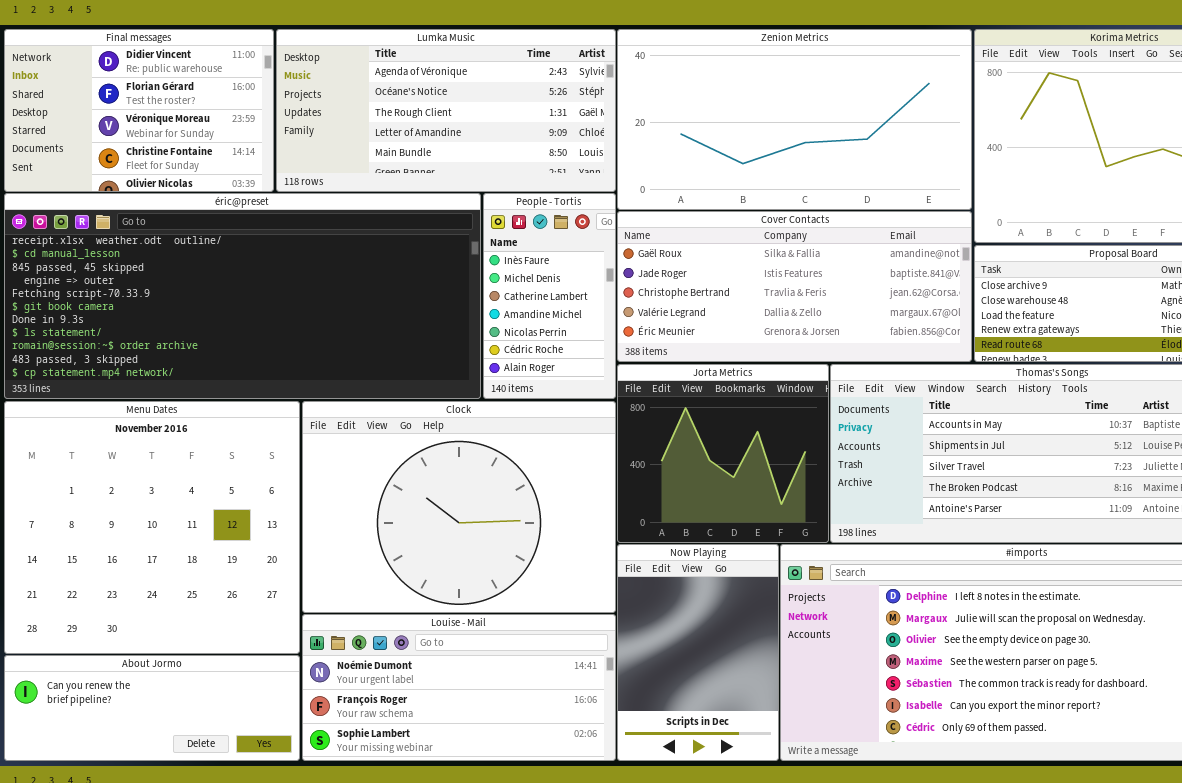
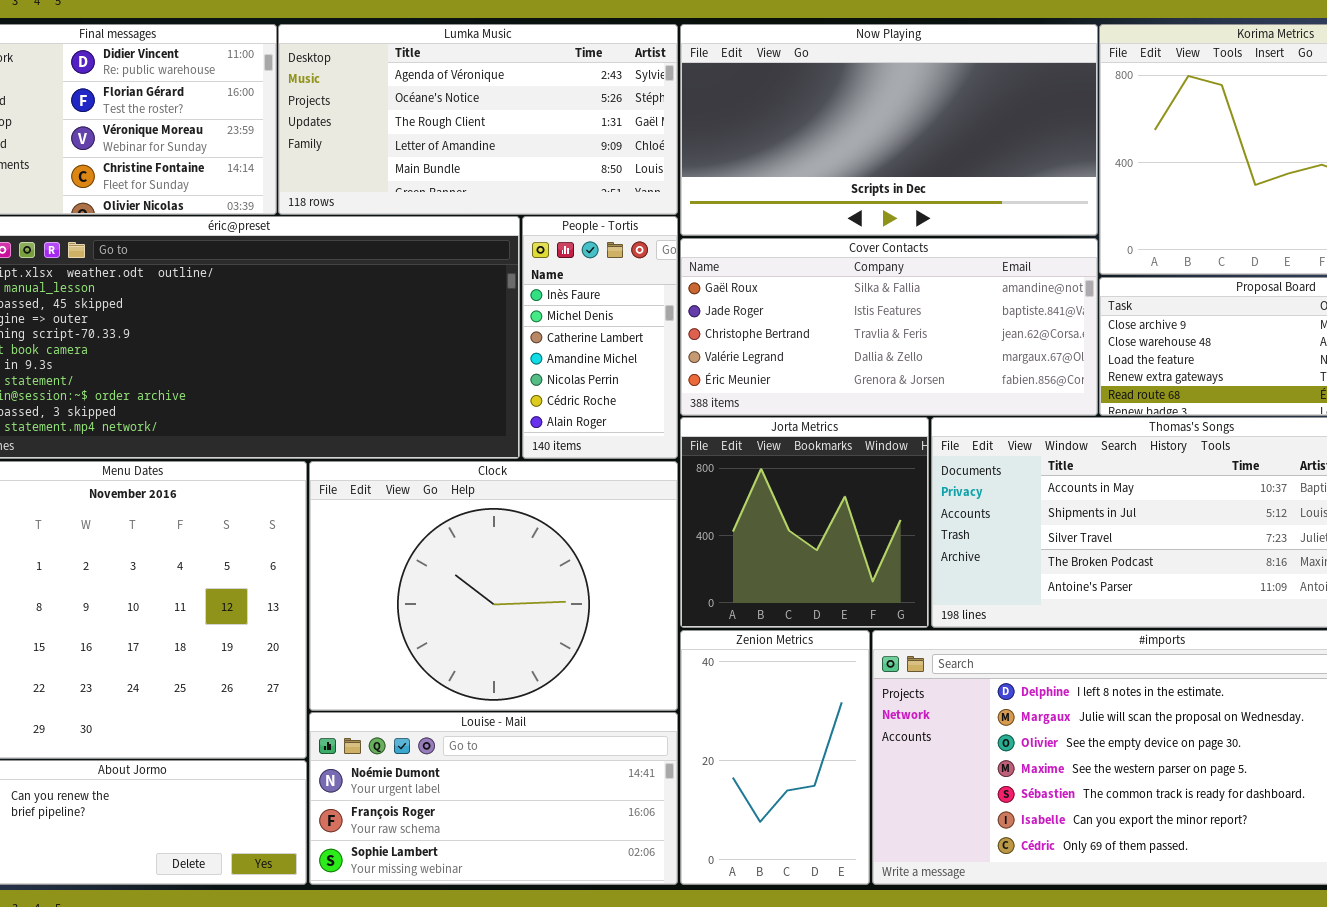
Zenion Metrics: [617,29,972,210] -> [680,630,870,885], moved, resized
Now Playing: [617,544,779,761] -> [680,24,1098,236], moved, resized

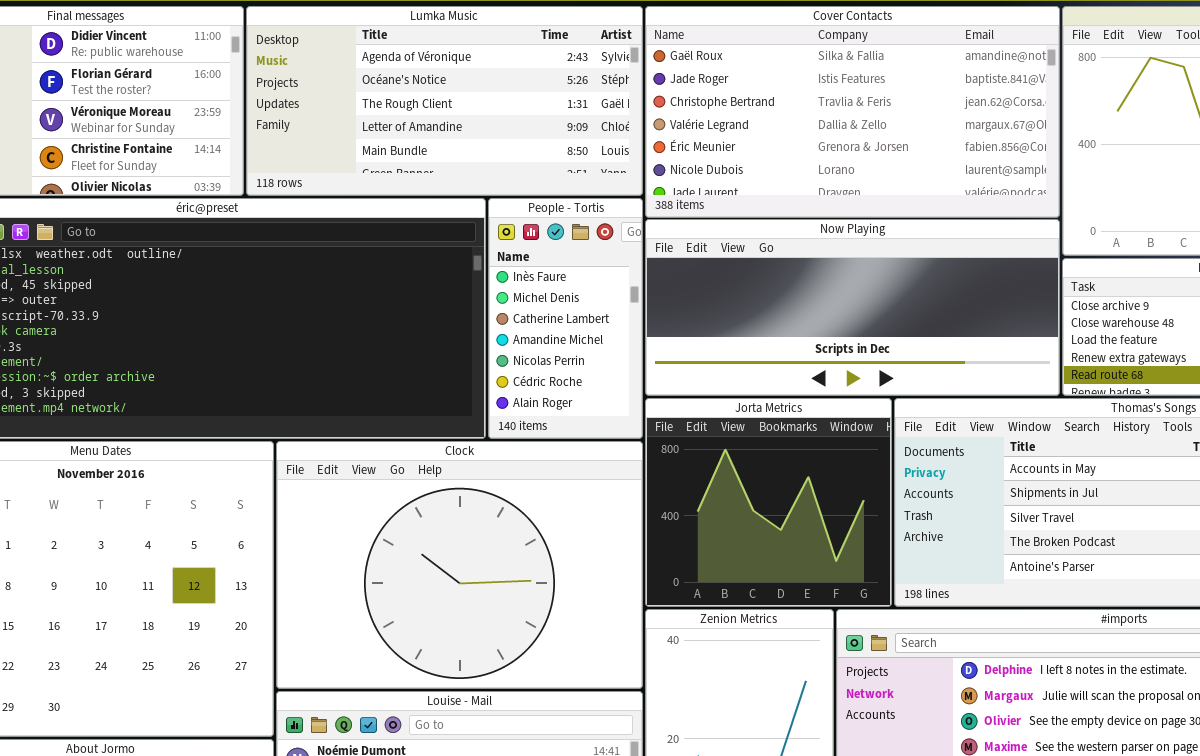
Now Playing: [680,24,1098,236] -> [645,219,1060,396], moved, resized
Cover Contacts: [680,238,1098,416] -> [645,6,1060,218], moved, resized

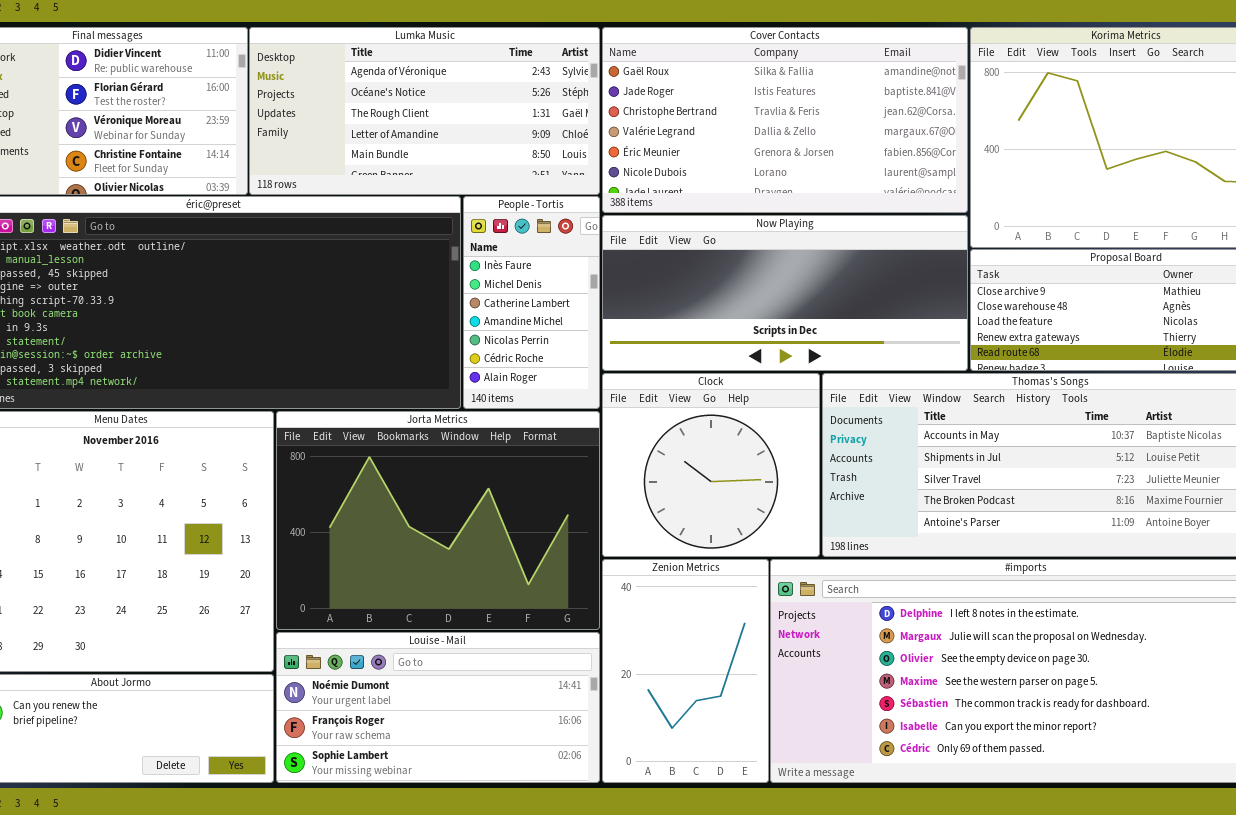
Jorta Metrics: [645,398,892,607] -> [276,411,600,630], moved, resized
Clock: [276,441,643,689] -> [602,373,820,557], moved, resized

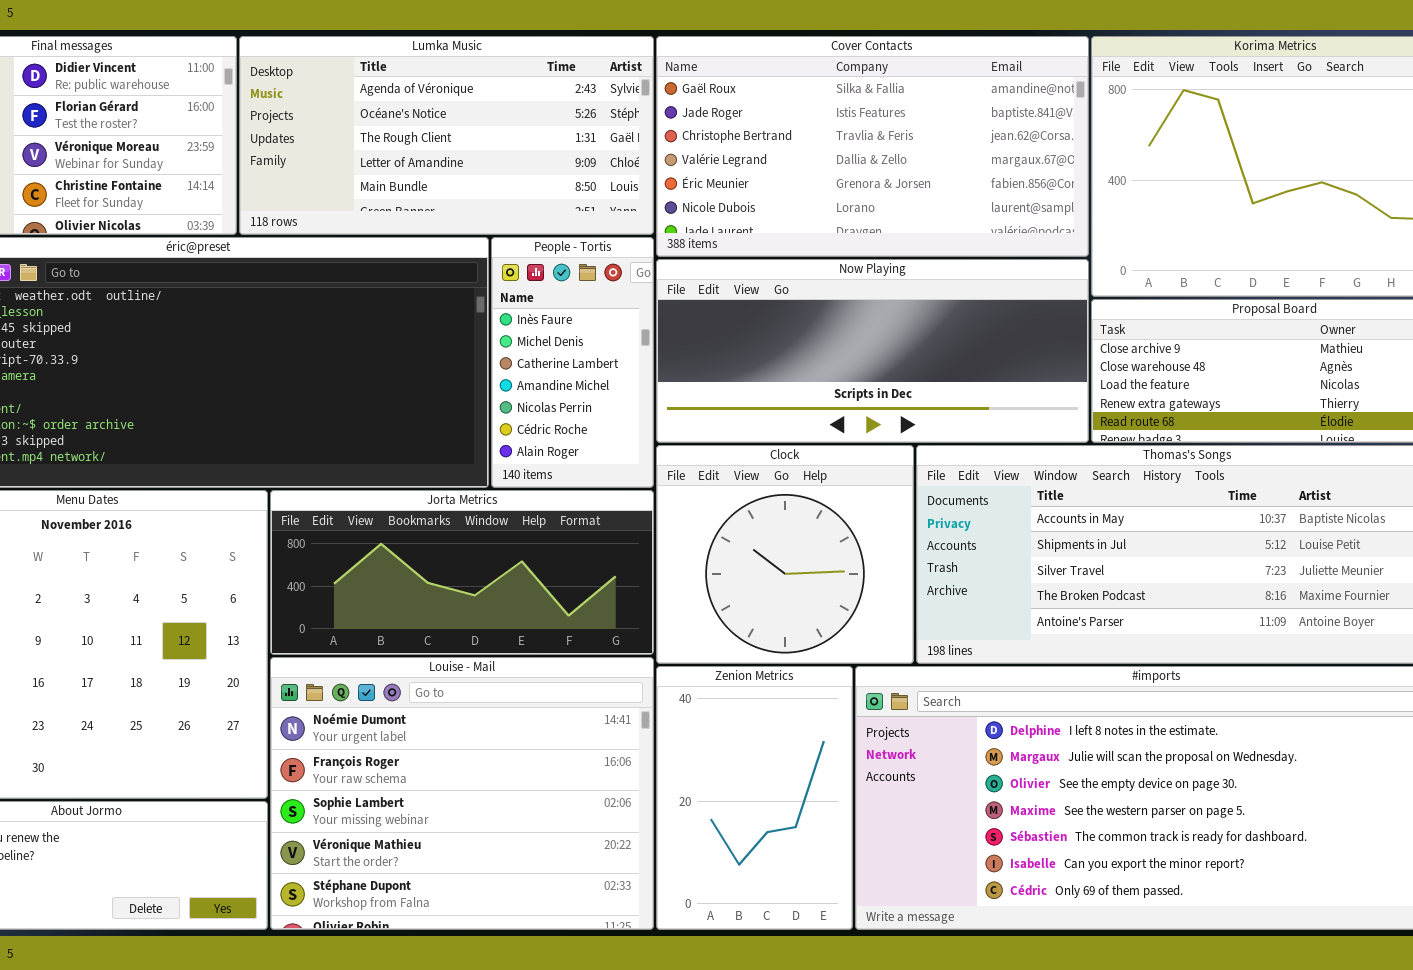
Jorta Metrics: [276,411,600,630] -> [270,490,654,655], resized
Louise - Mail: [276,632,600,783] -> [270,657,654,930], resized

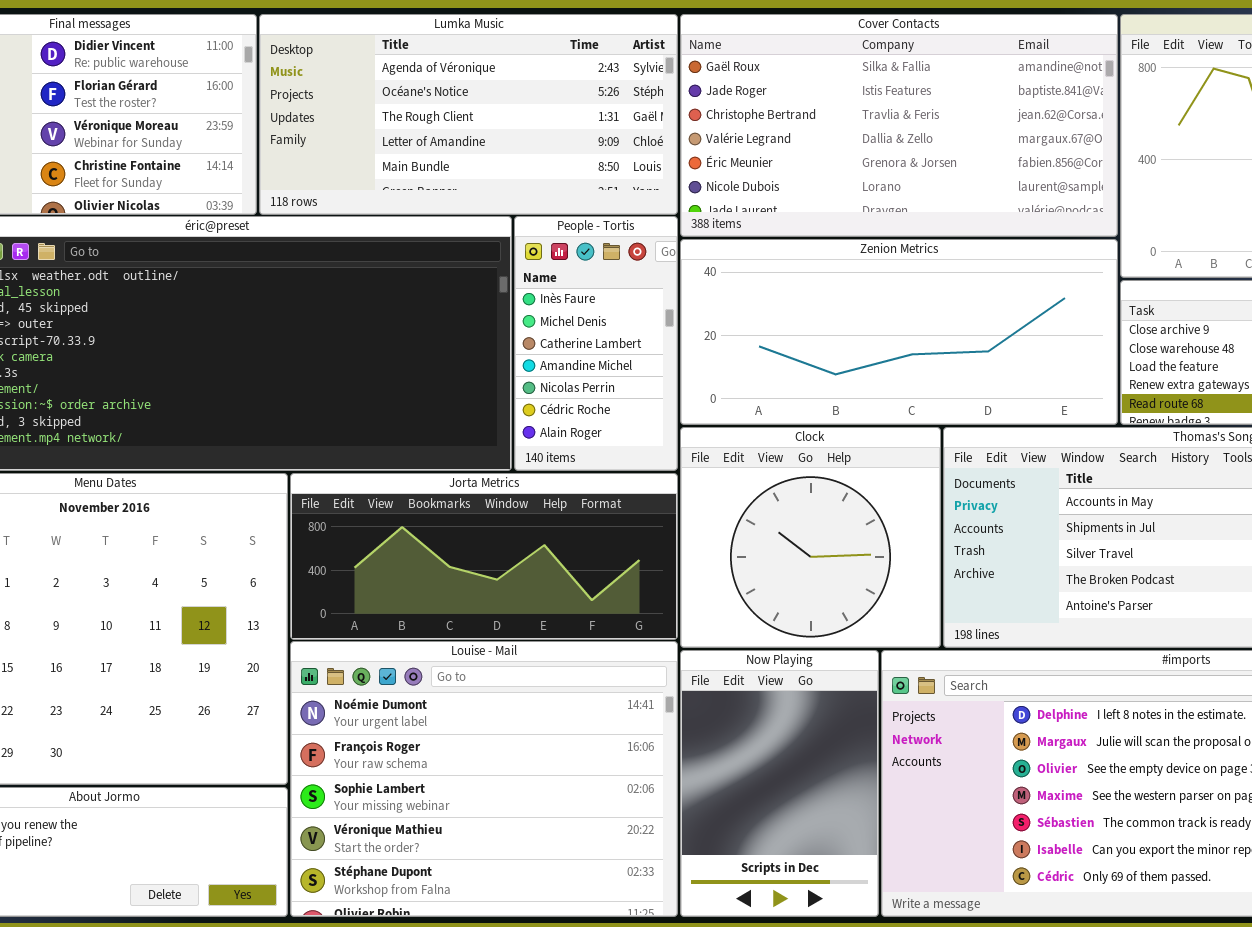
Now Playing: [656,259,1089,443] -> [680,650,879,917], moved, resized
Zenion Metrics: [656,666,853,930] -> [680,239,1118,425], moved, resized

